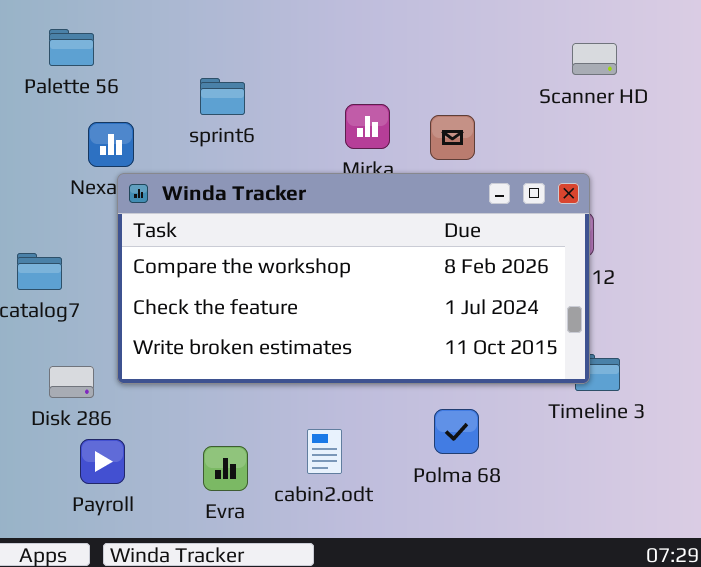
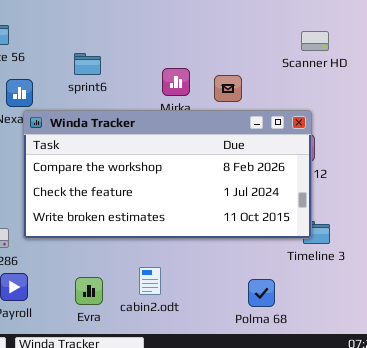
Polma 68: [434,409,479,454] -> [248,279,275,307], moved

